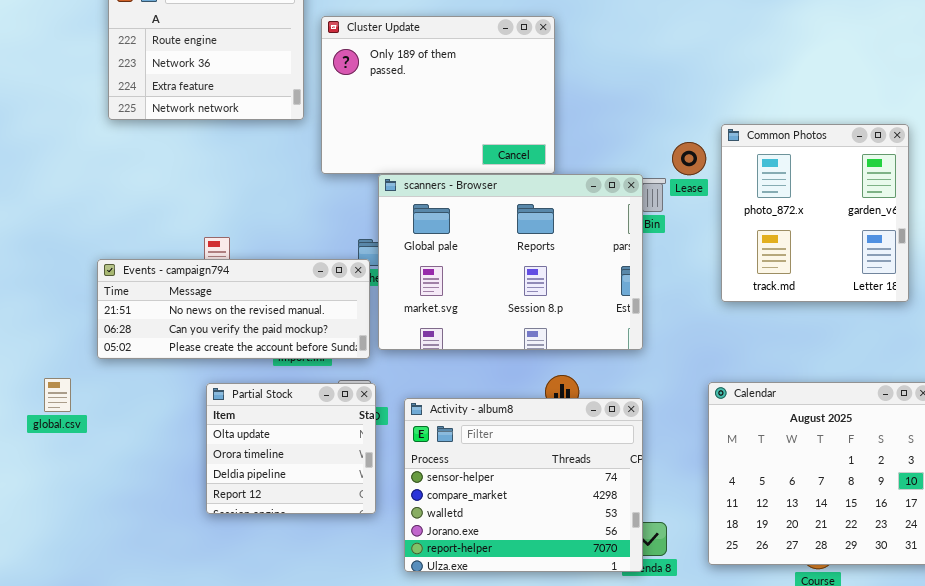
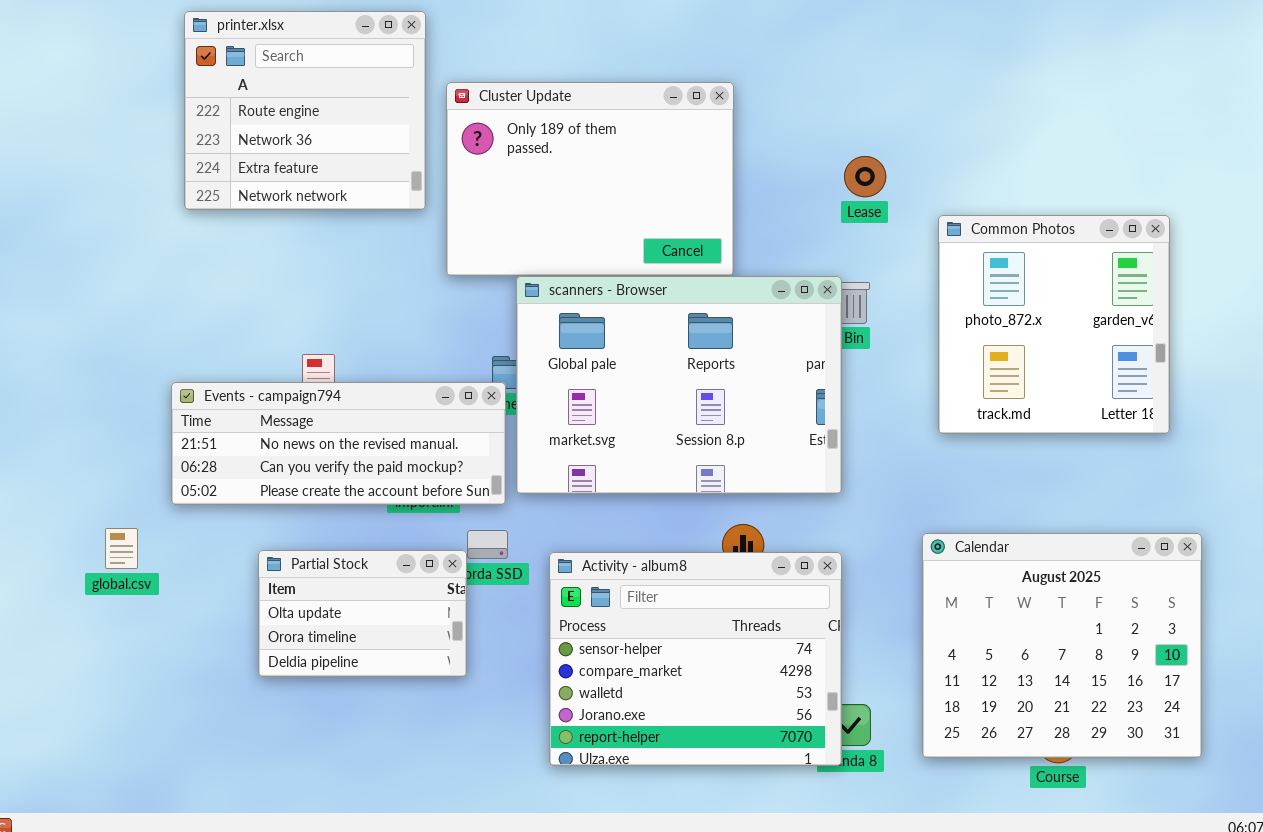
Lease: [672,142,706,175] -> [844,156,886,197], moved
Partial Stock: [206,383,376,514] -> [258,550,467,677], moved, resized

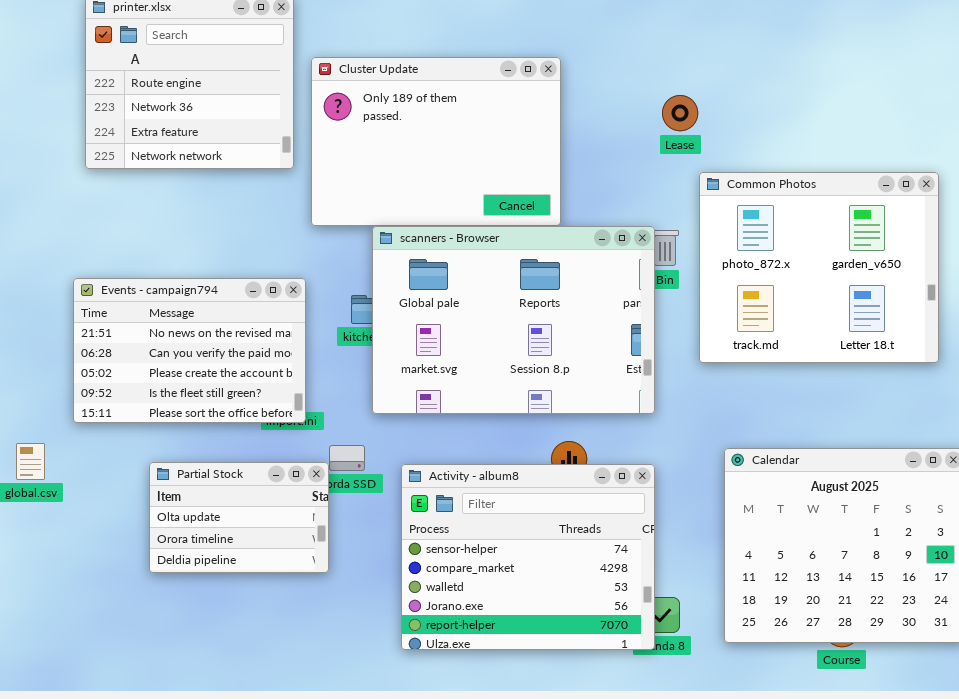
Lease: [844,156,886,197] -> [662,95,698,131], moved
Common Photos: [938,215,1170,434] -> [699,172,939,363], resized
Events - campaign794: [171,382,506,505] -> [73,278,306,423], resized

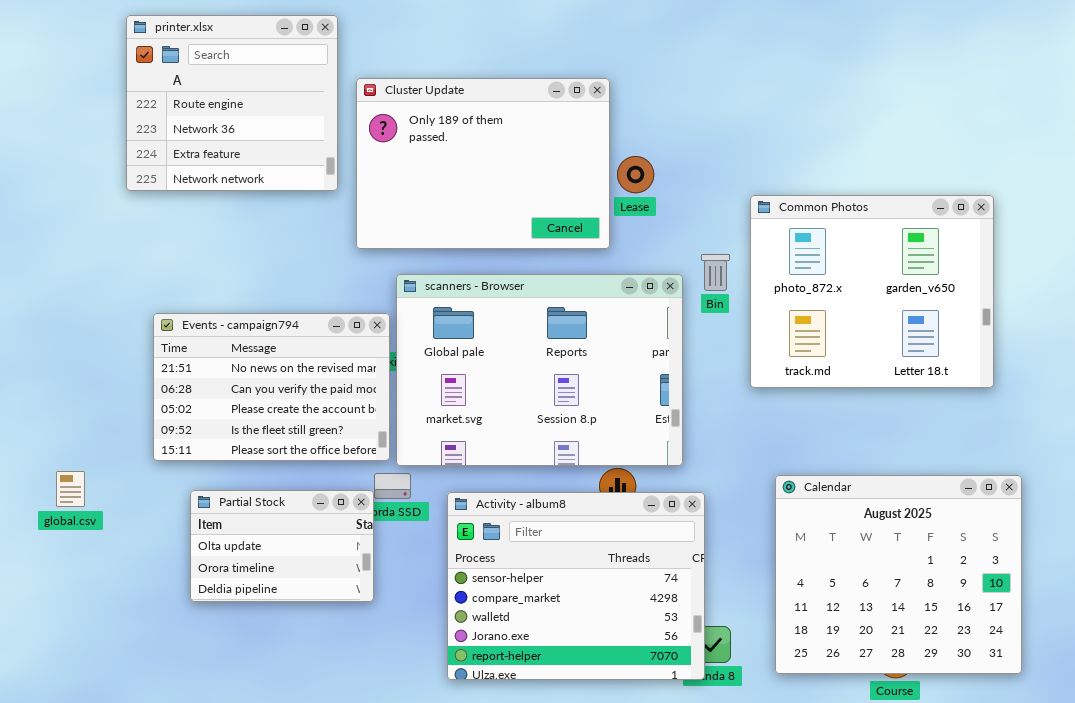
Lease: [662,95,698,131] -> [617,156,654,193], moved
scanners - Browser: [372,226,655,414] -> [396,274,683,466], moved
Events - campaign794: [73,278,306,423] -> [153,313,390,461], moved

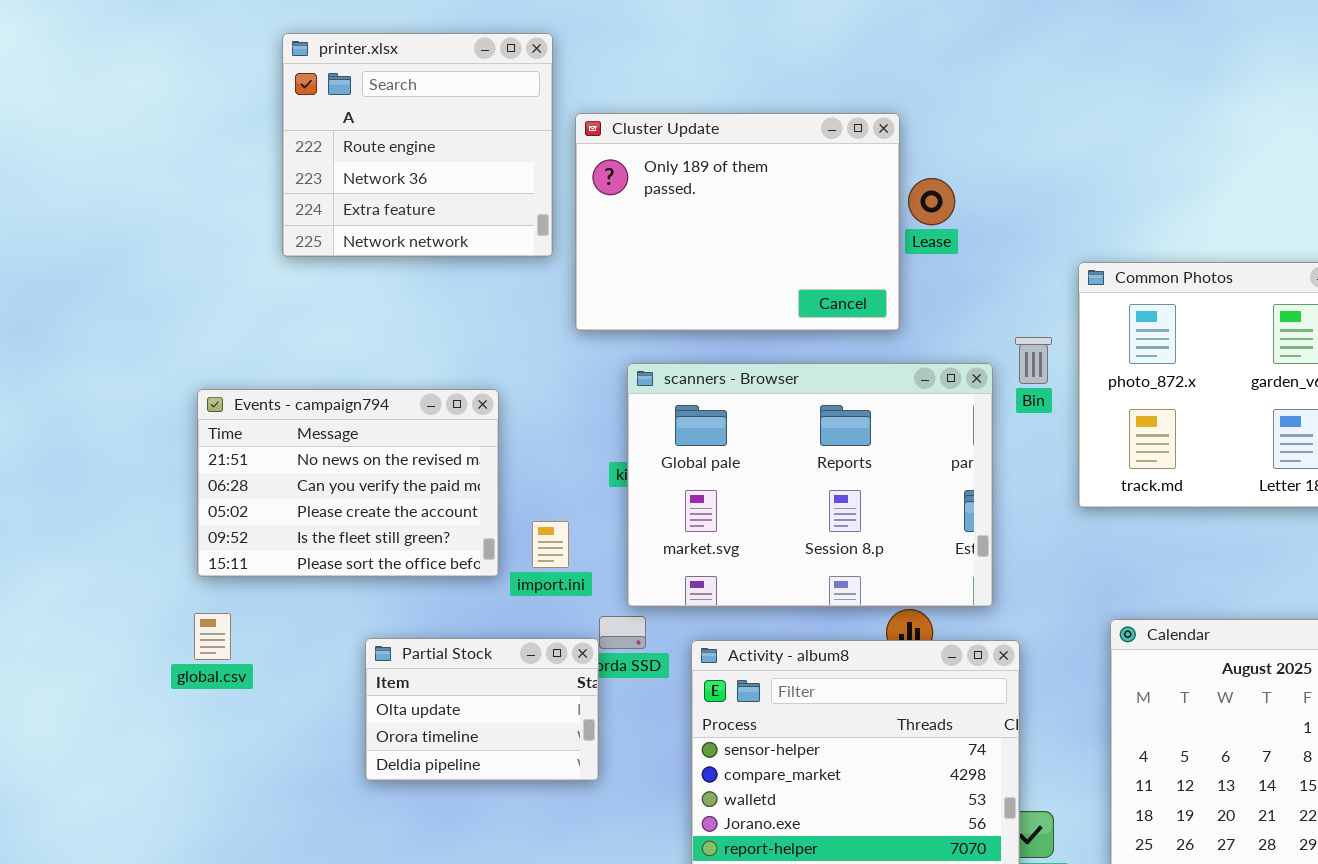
Lease: [617,156,654,193] -> [908,178,955,225], moved
Events - campaign794: [153,313,390,461] -> [197,389,499,577], moved

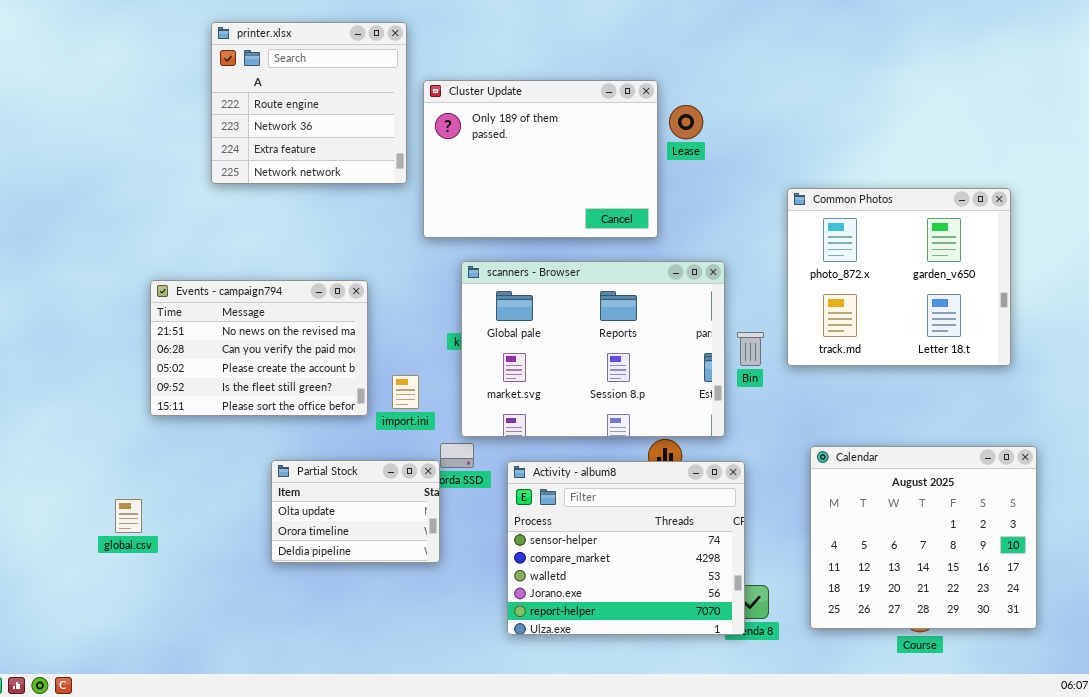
Lease: [908,178,955,225] -> [669,105,703,139], moved
Bin: [1015,337,1052,384] -> [737,332,764,366], moved
global.csv: [194,613,231,660] -> [115,499,142,533], moved

